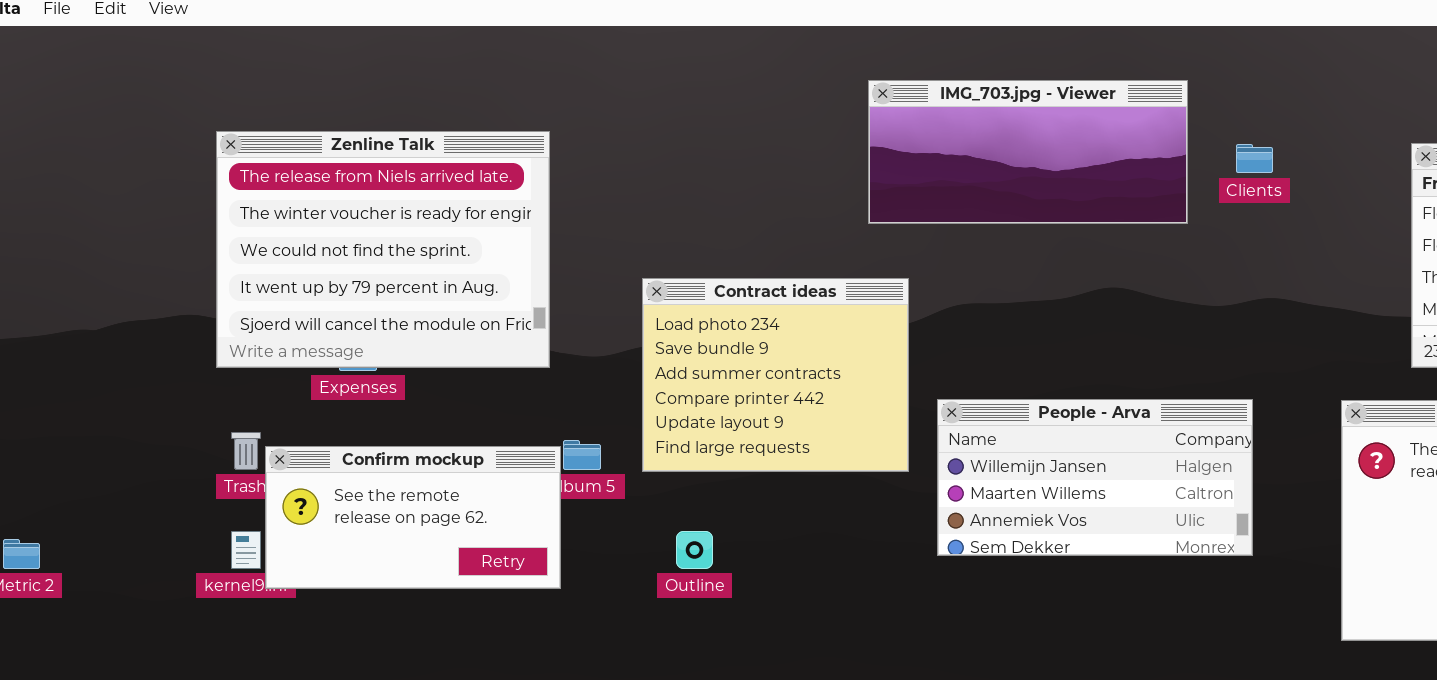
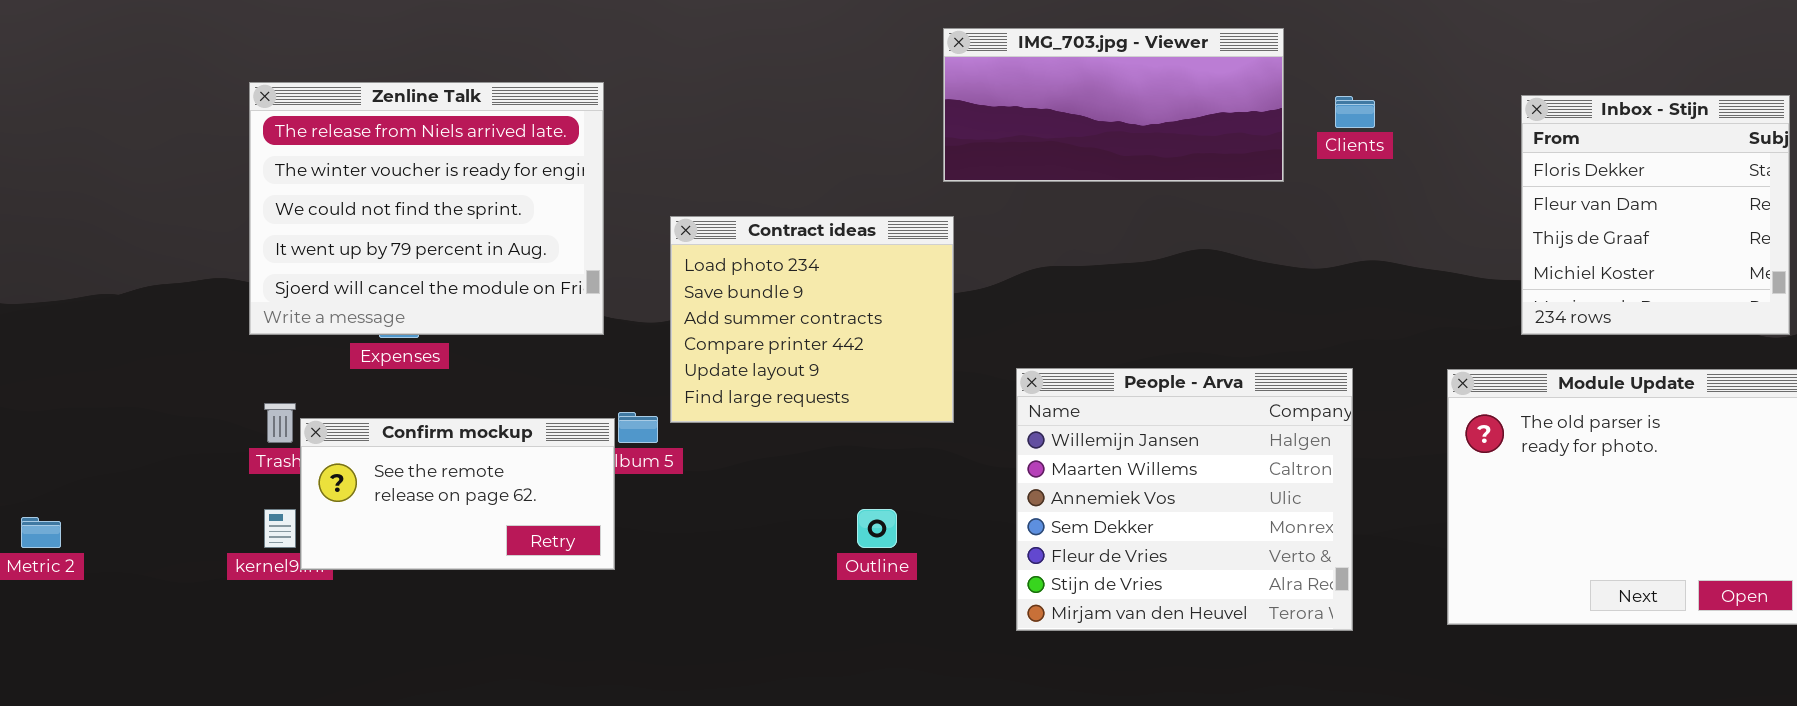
Contract ideas: [642,278,909,472] -> [670,216,954,423], moved
People - Arva: [937,399,1253,556] -> [1016,368,1353,631], resized
Outline: [676,531,713,569] -> [857,509,897,548], moved

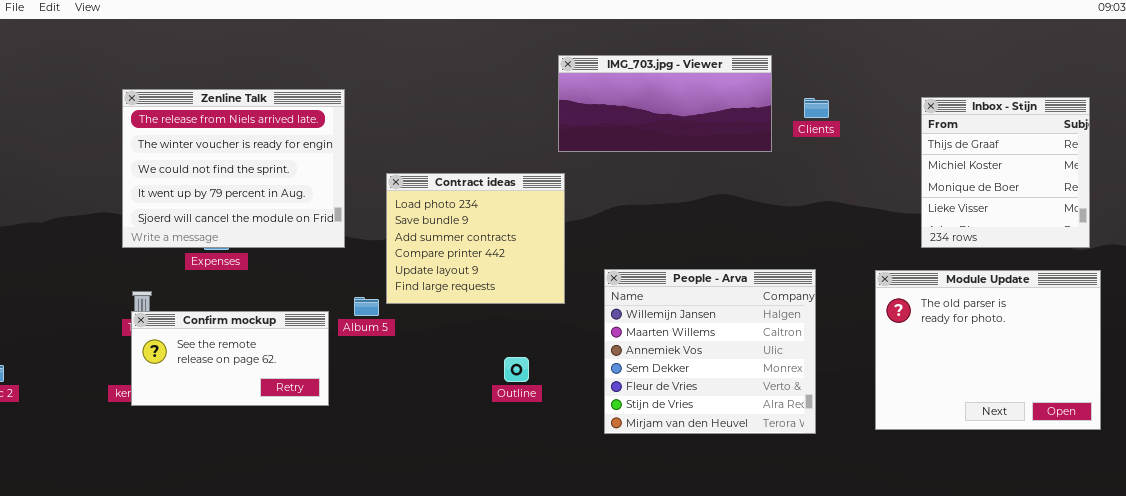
Inbox - Stijn: [1521,95,1790,335] -> [921,97,1090,248], scrolled down 2 rows
Confirm mockup: [300,418,615,570] -> [131,311,329,406], moved

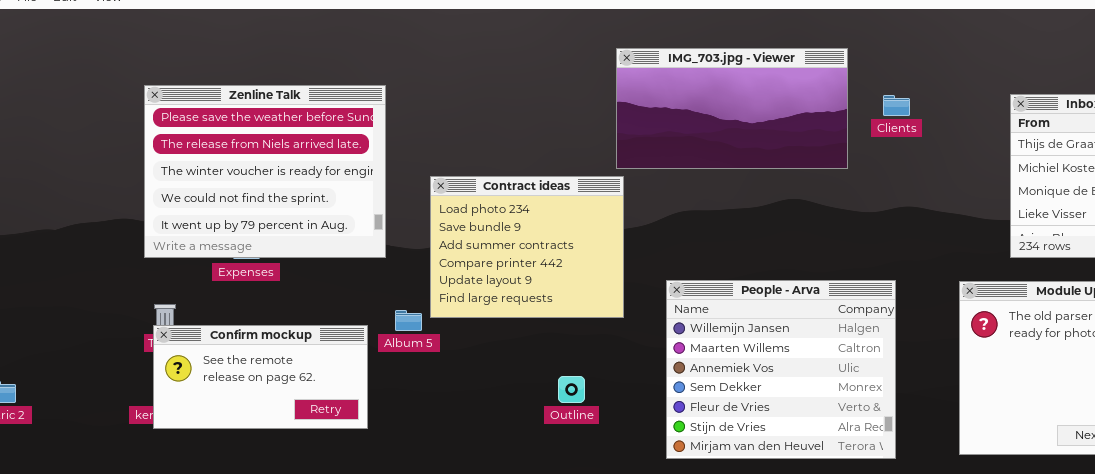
IMG_703.jpg - Viewer: [558,55,772,152] -> [616,48,848,169], resized
Zenline Talk: [122,89,345,248] -> [144,85,386,258], scrolled up 1 row

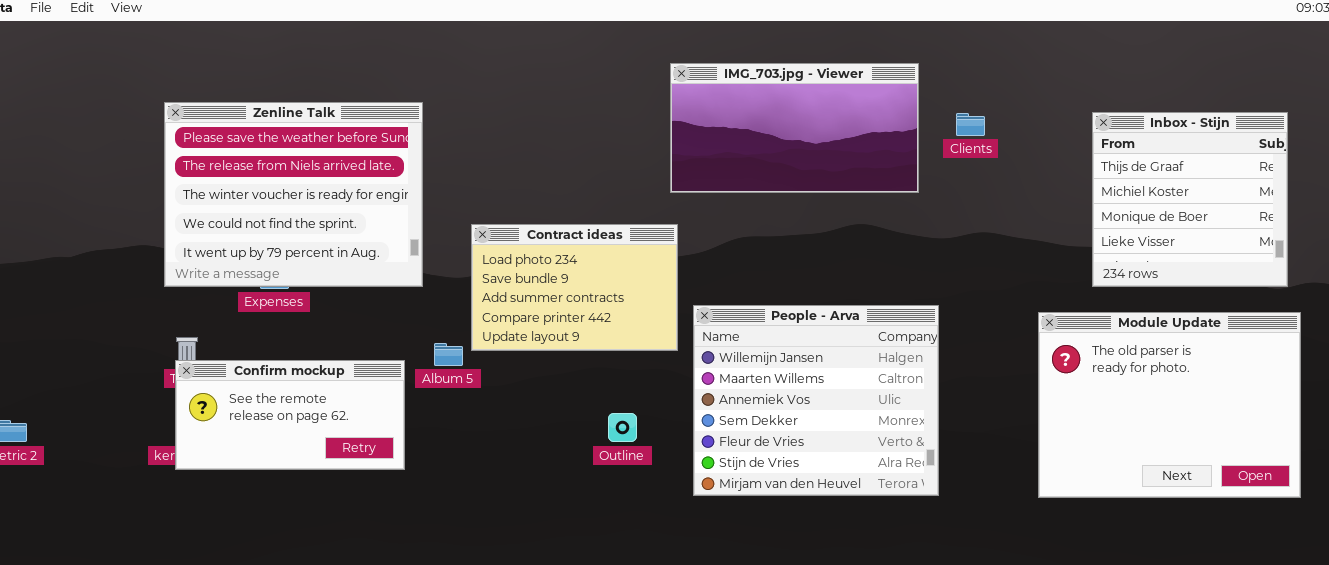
Contract ideas: [430,176,624,318] -> [471,224,678,351], resized
People - Arva: [666,280,896,459] -> [693,305,939,496], moved

